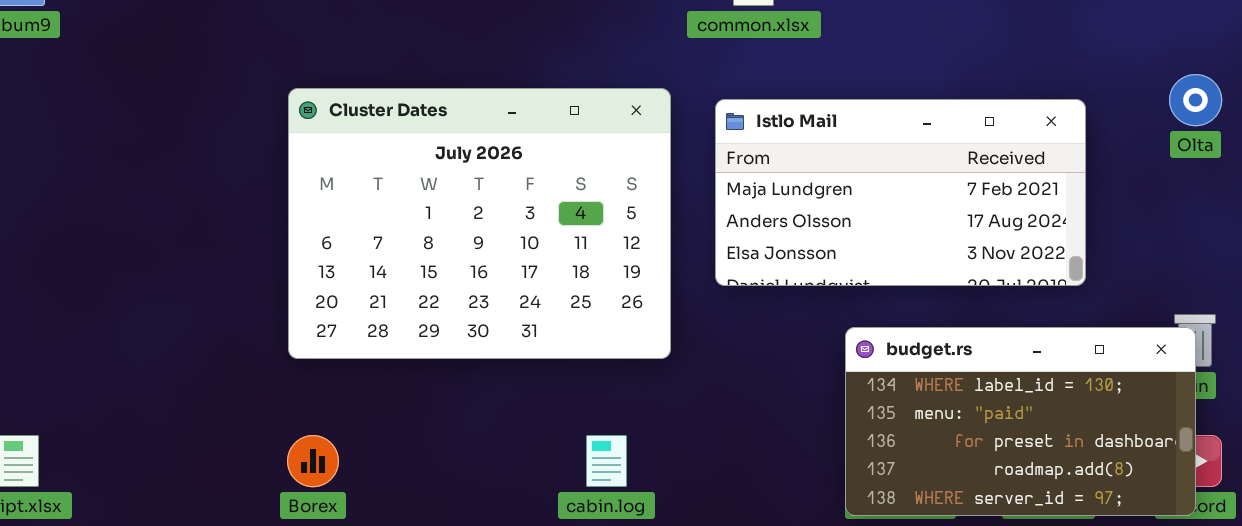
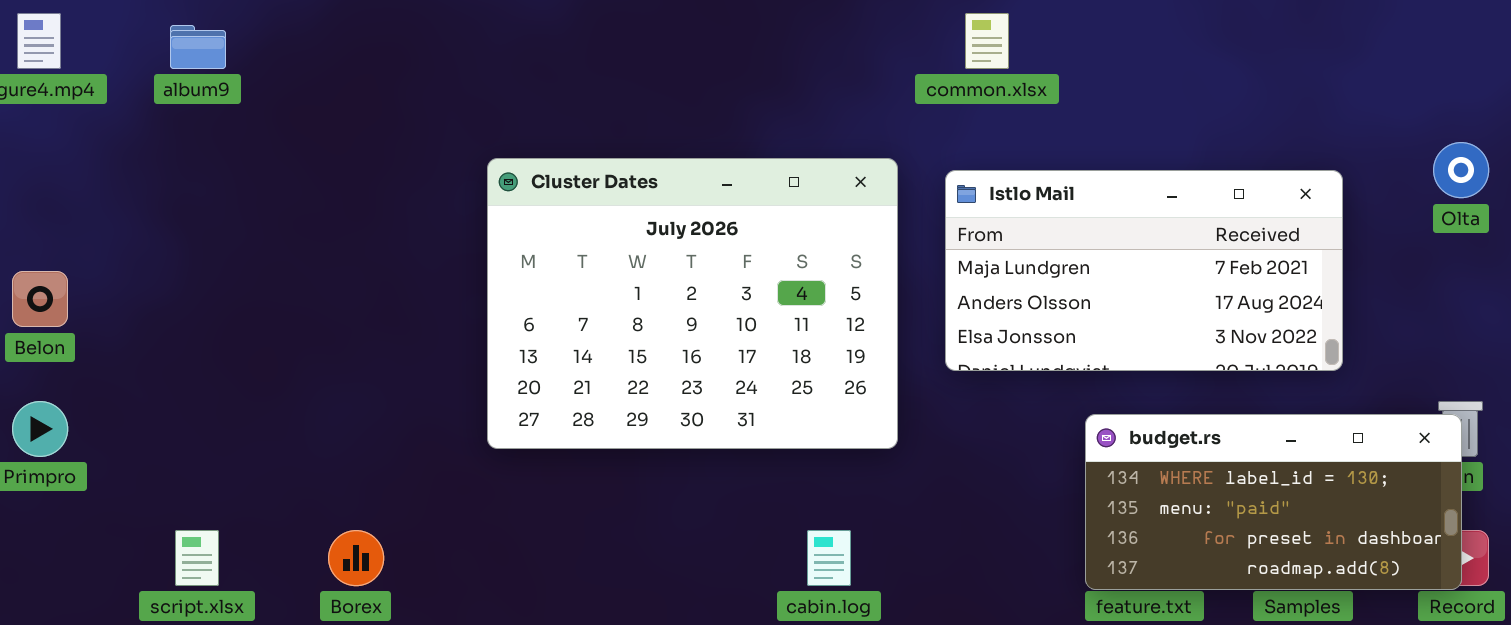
budget.rs: [845,327,1196,516] -> [1085,414,1462,590], resized
Borex: [287,435,339,487] -> [328,530,384,586], moved

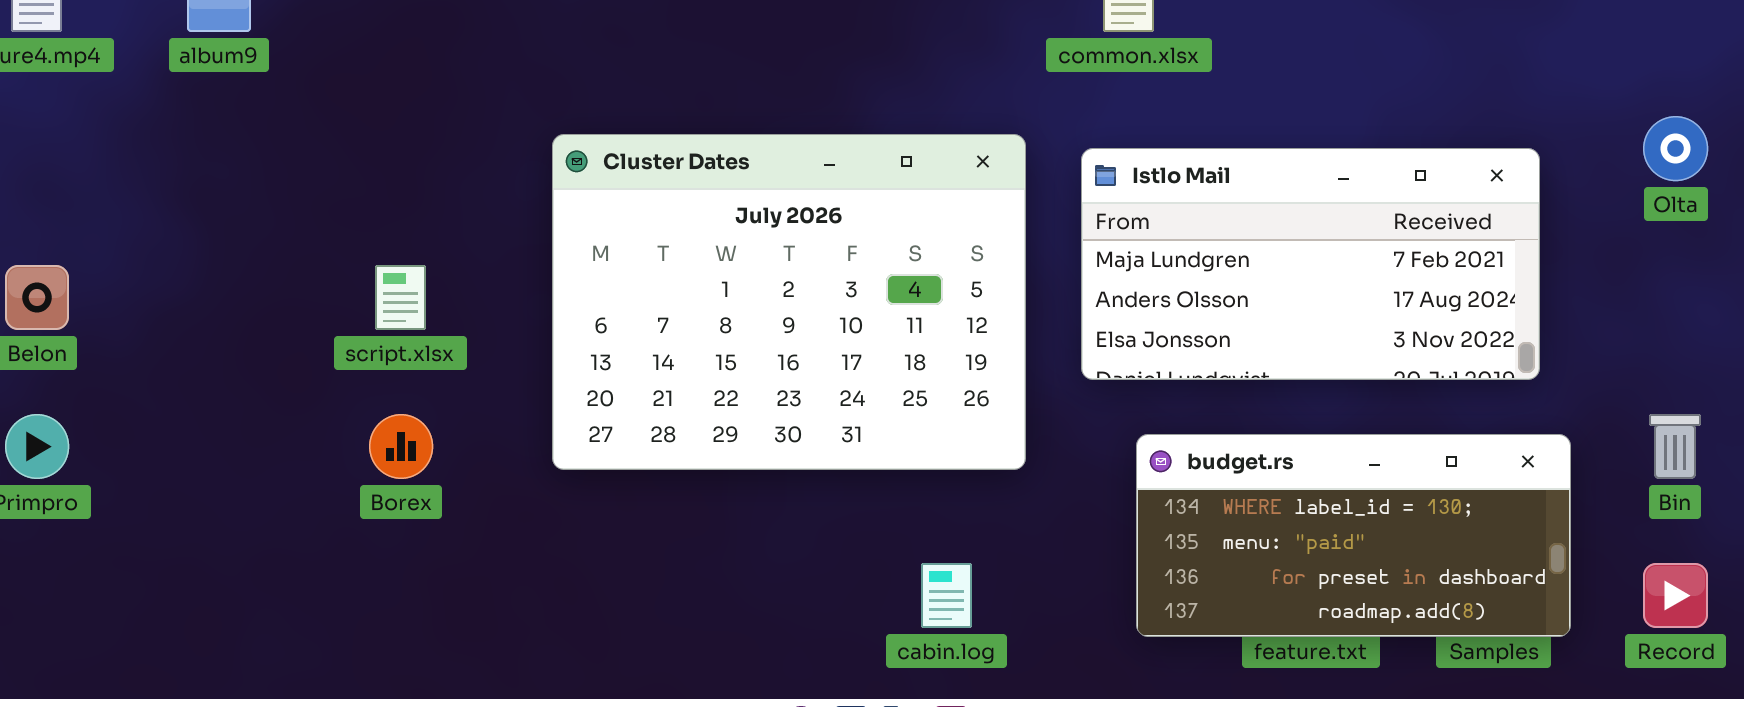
budget.rs: [1085,414,1462,590] -> [1136,434,1571,637], moved
script.xlsx: [175,530,219,586] -> [375,265,426,330], moved
Borex: [328,530,384,586] -> [369,414,433,479], moved

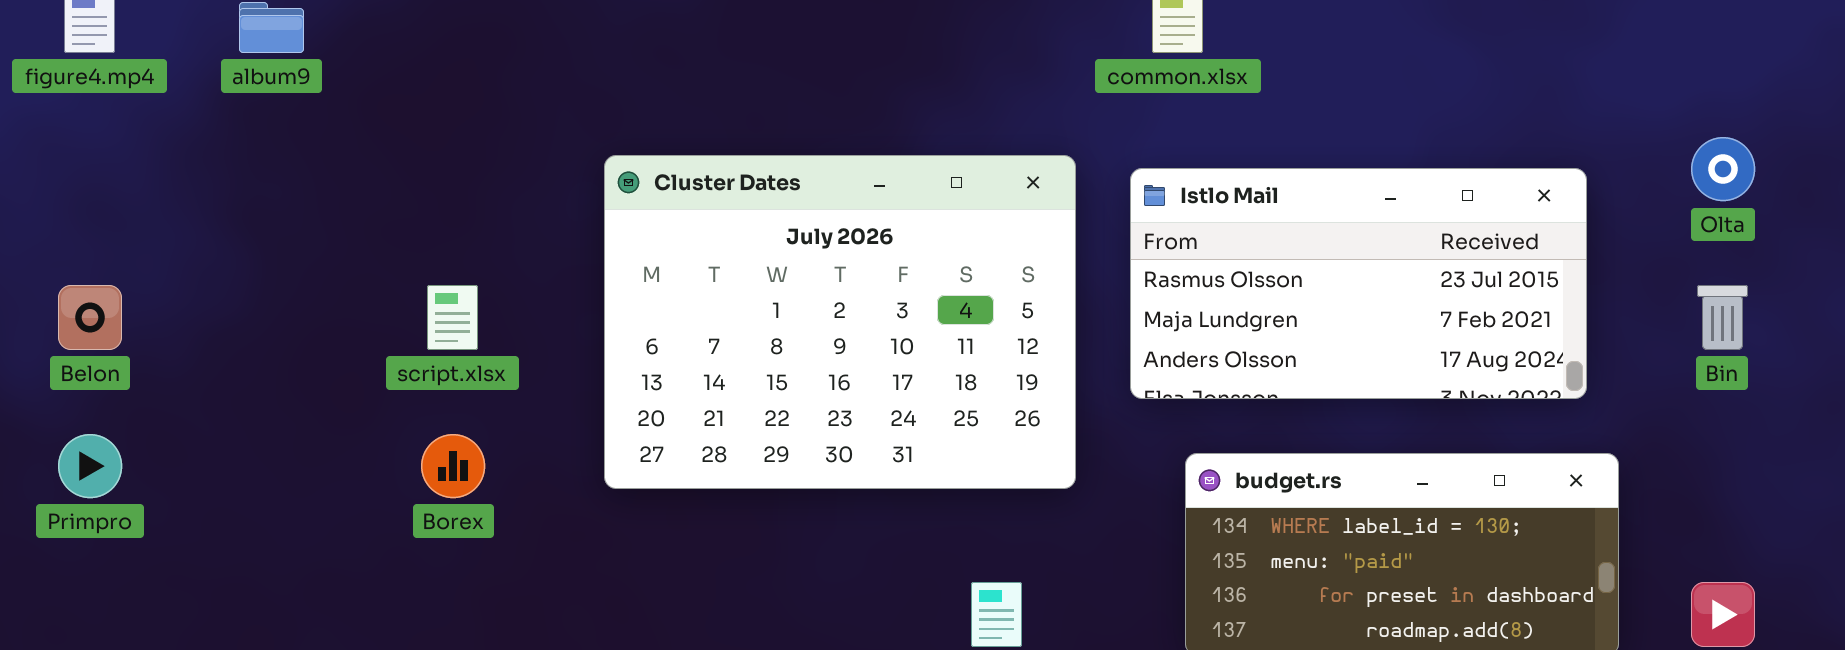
Istlo Mail: [1081,148,1540,380] -> [1130,168,1587,399], scrolled up 1 row
Bin: [1649,414,1701,479] -> [1697,285,1748,350], moved

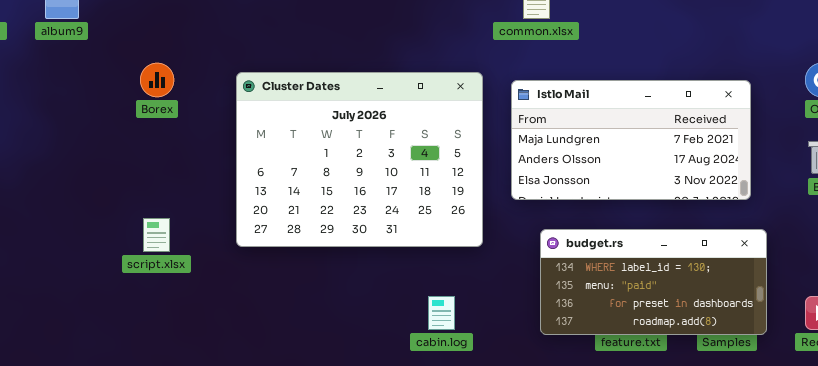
Istlo Mail: [1130,168,1587,399] -> [511,80,751,200], scrolled down 1 row
script.xlsx: [427,285,478,350] -> [143,218,170,252], moved
Borex: [421,434,485,498] -> [140,63,174,97], moved

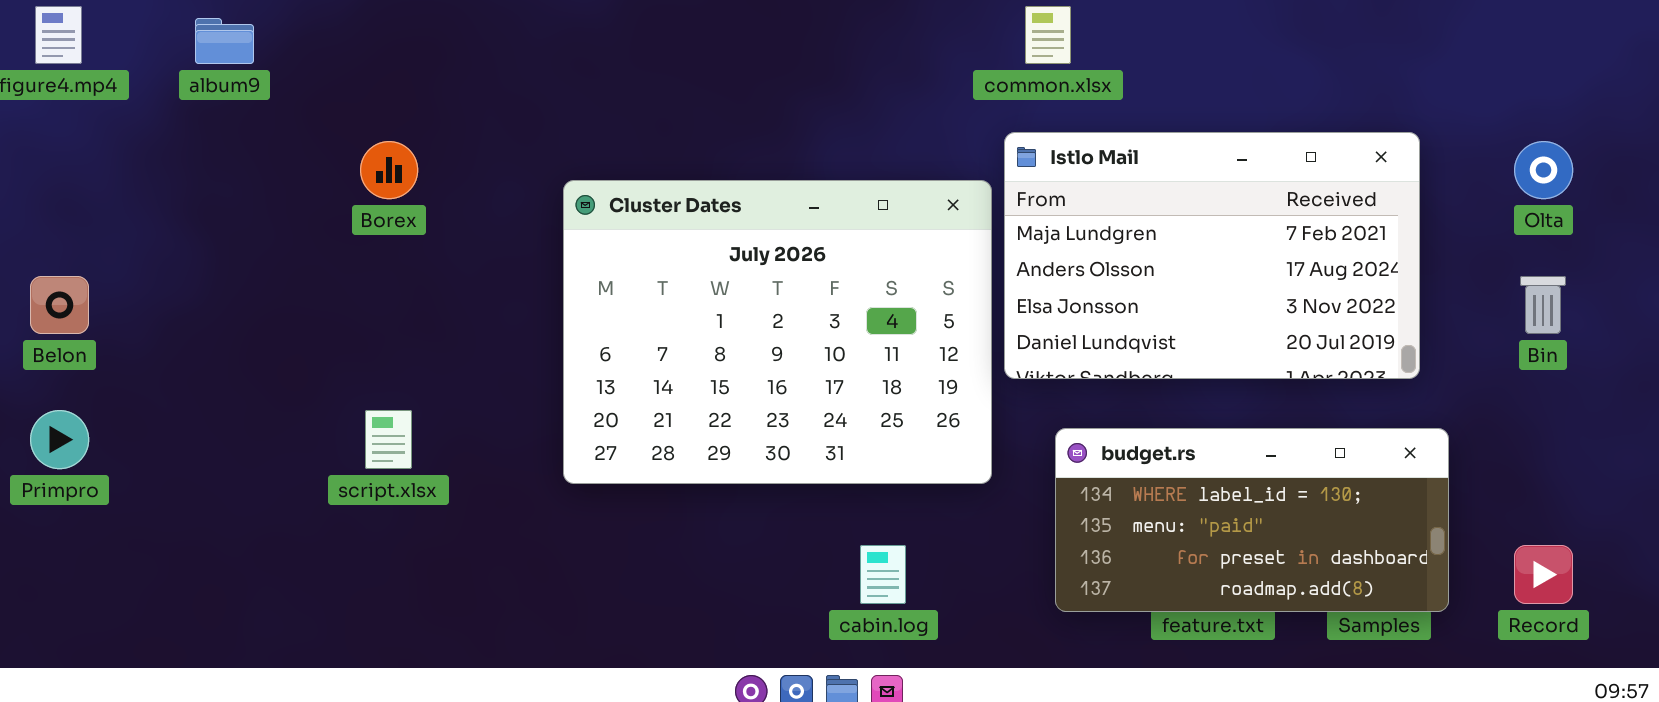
Cluster Dates: [236,72,483,247] -> [563,180,992,484], moved
Istlo Mail: [511,80,751,200] -> [1004,132,1420,379], resized

